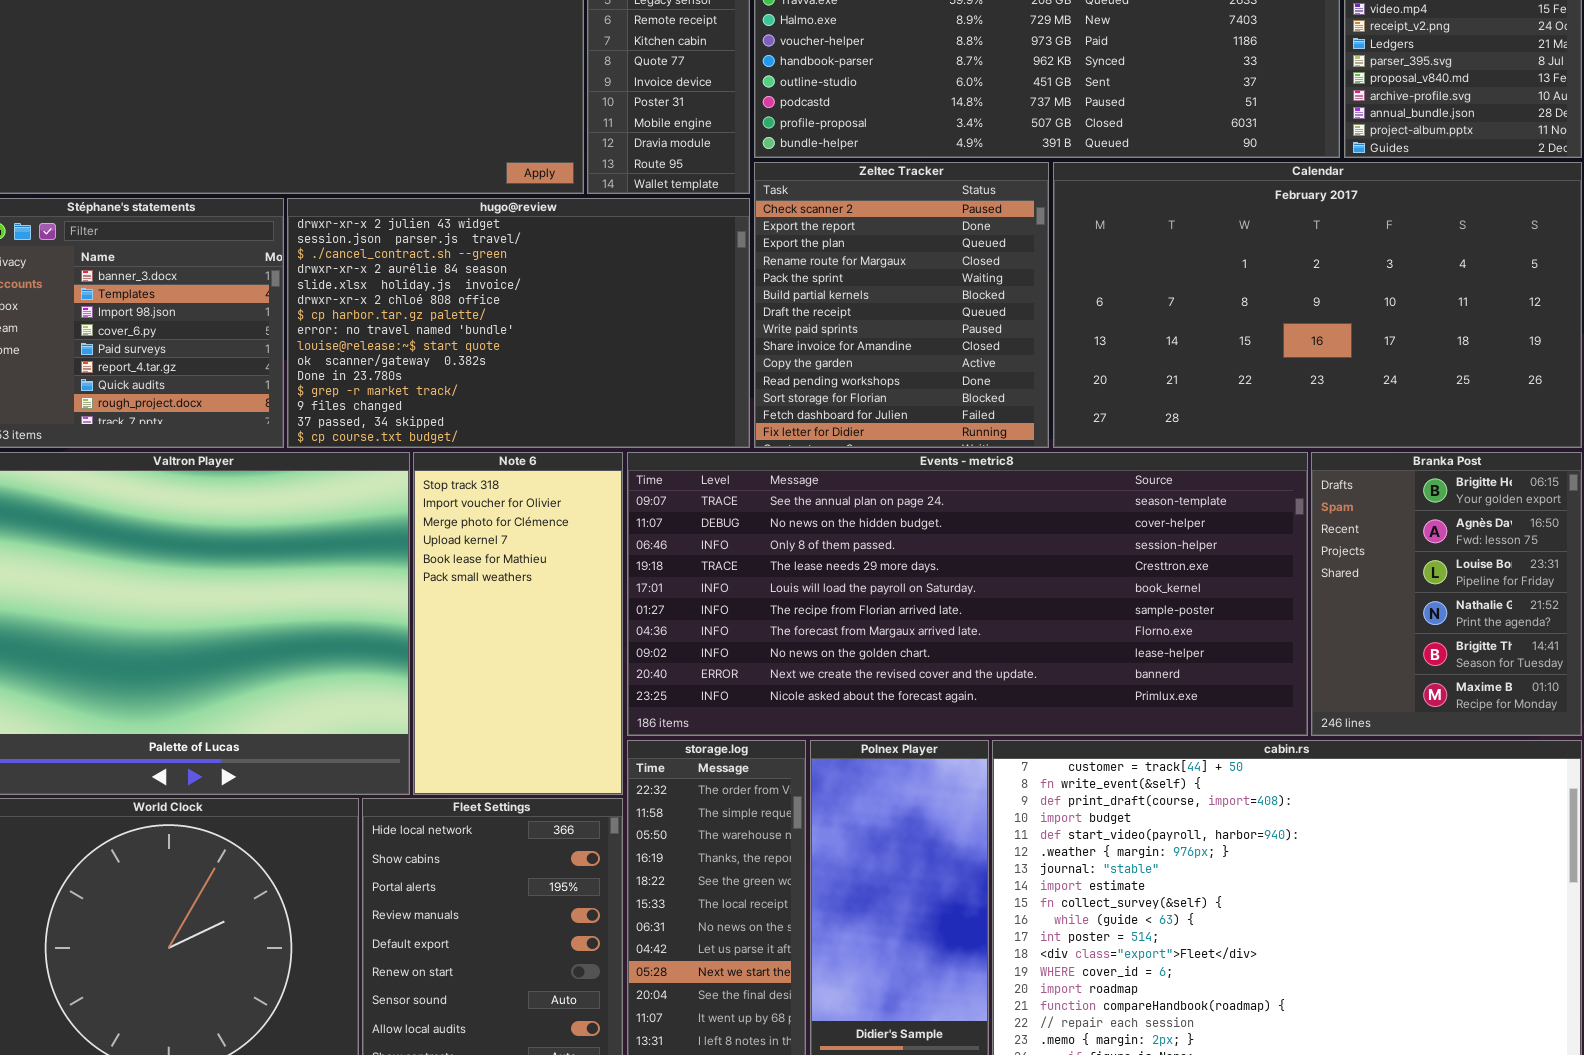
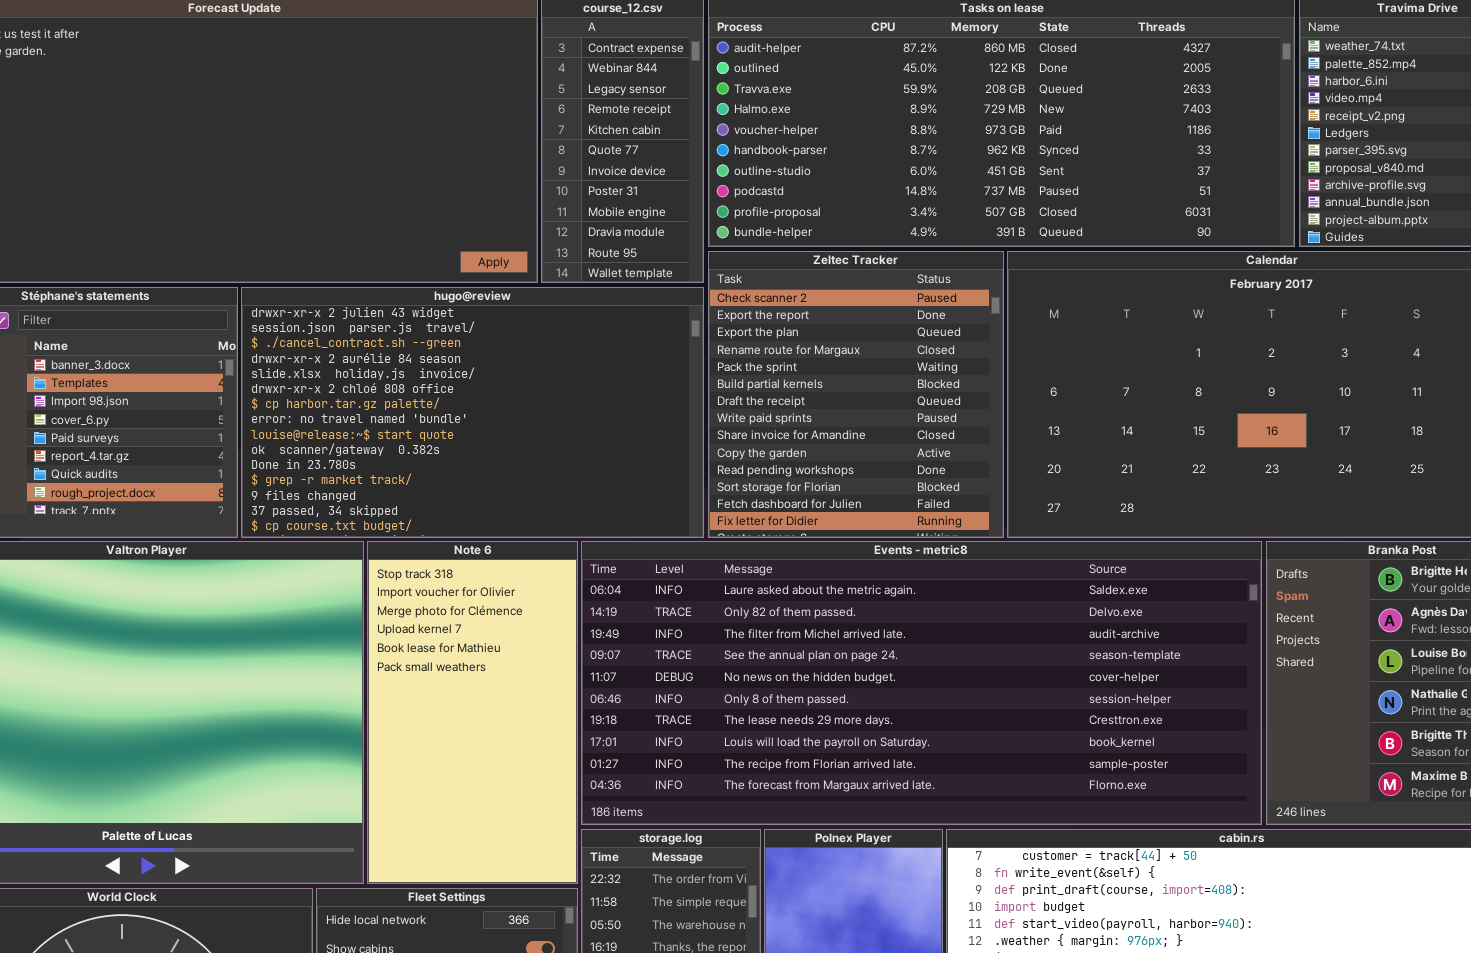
Events - metric8: [627,452,1308,736] -> [581,541,1262,825], scrolled up 3 rows

